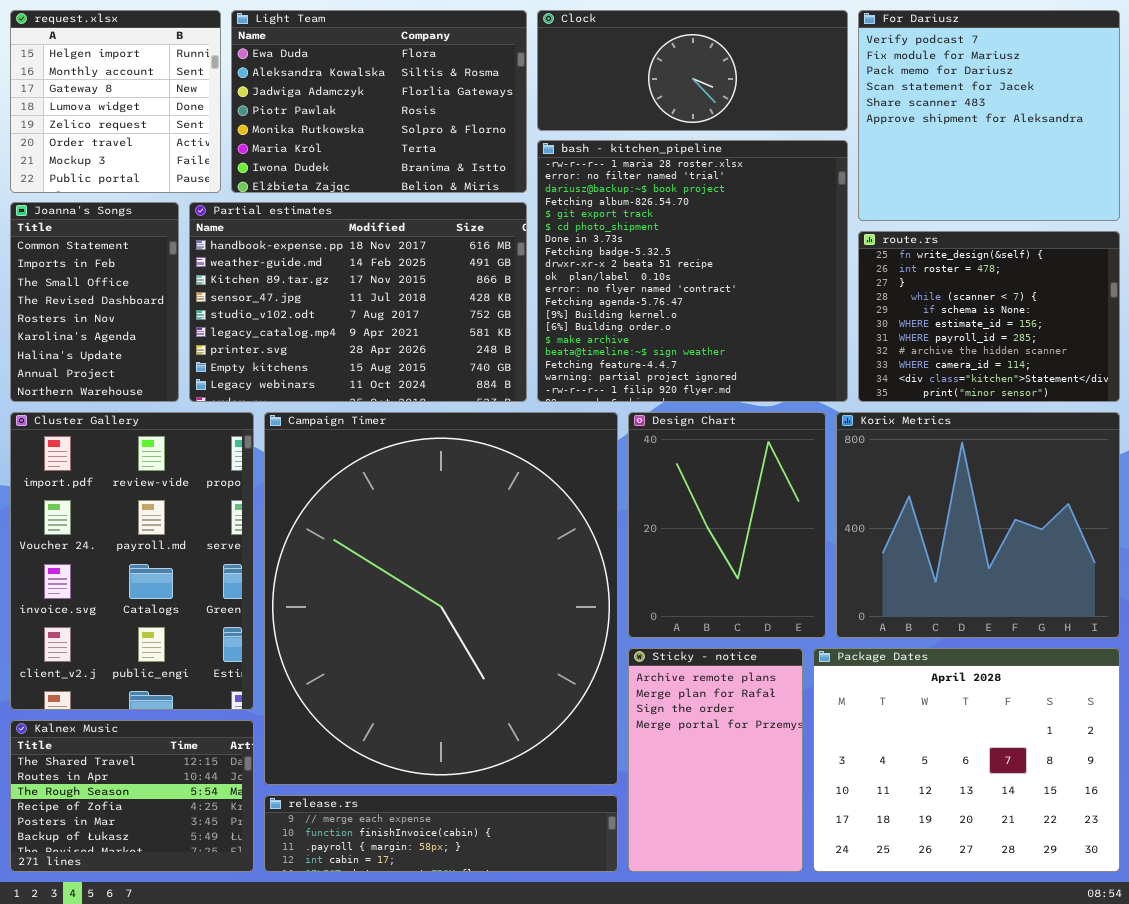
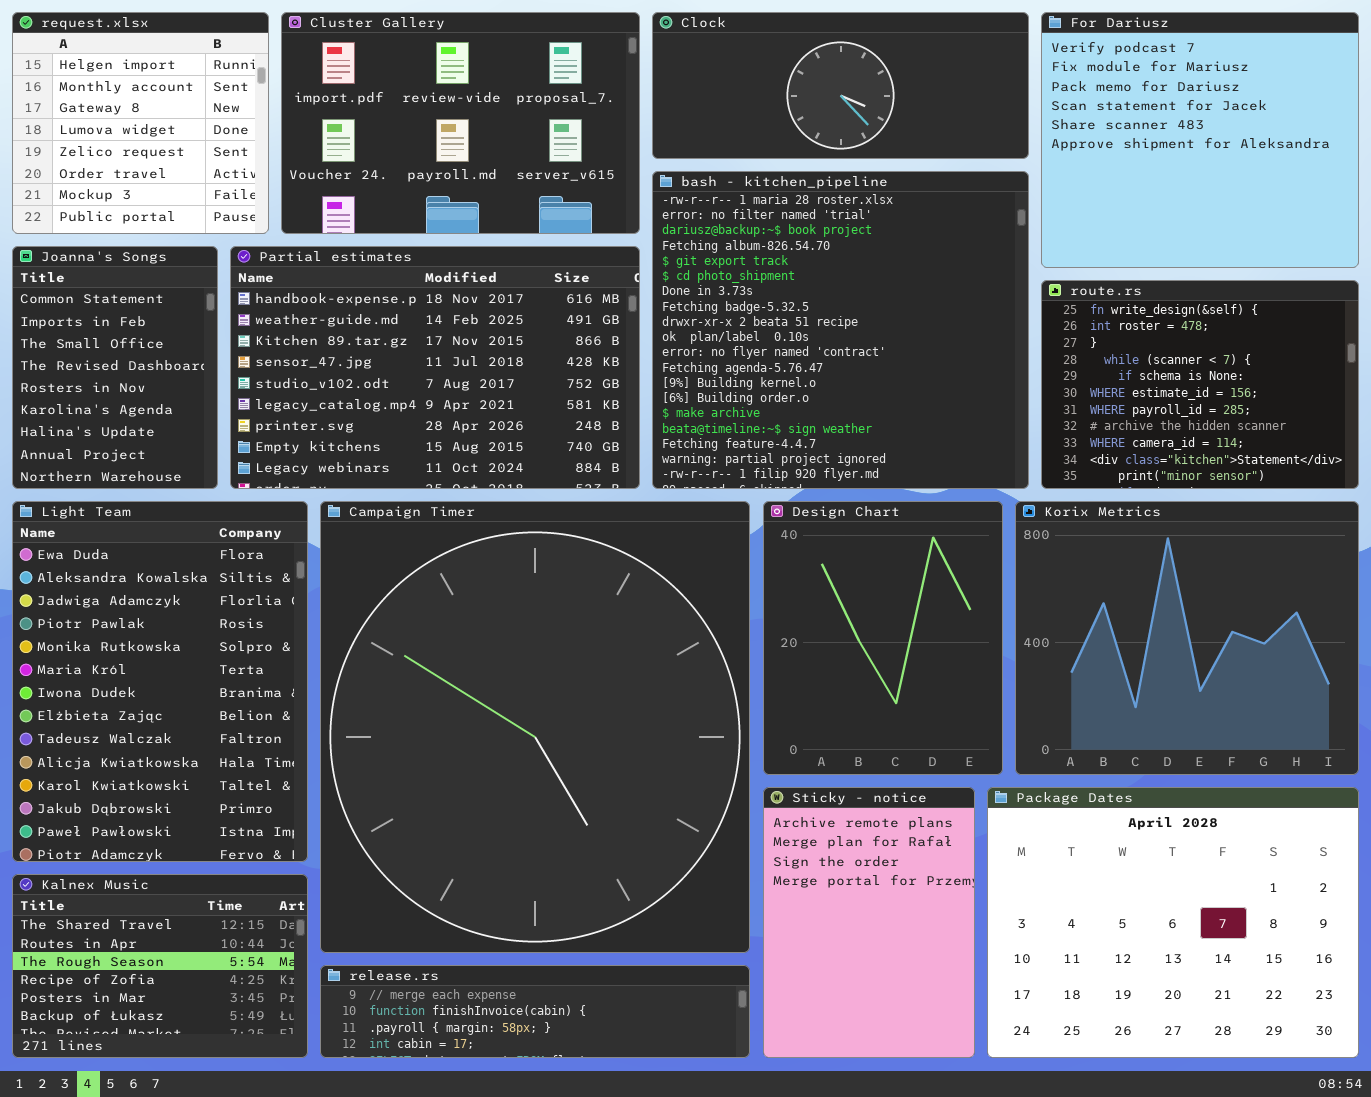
Light Team: [231,10,527,193] -> [12,501,308,862], moved, resized
Cluster Gallery: [10,412,254,710] -> [281,12,640,234], moved, resized

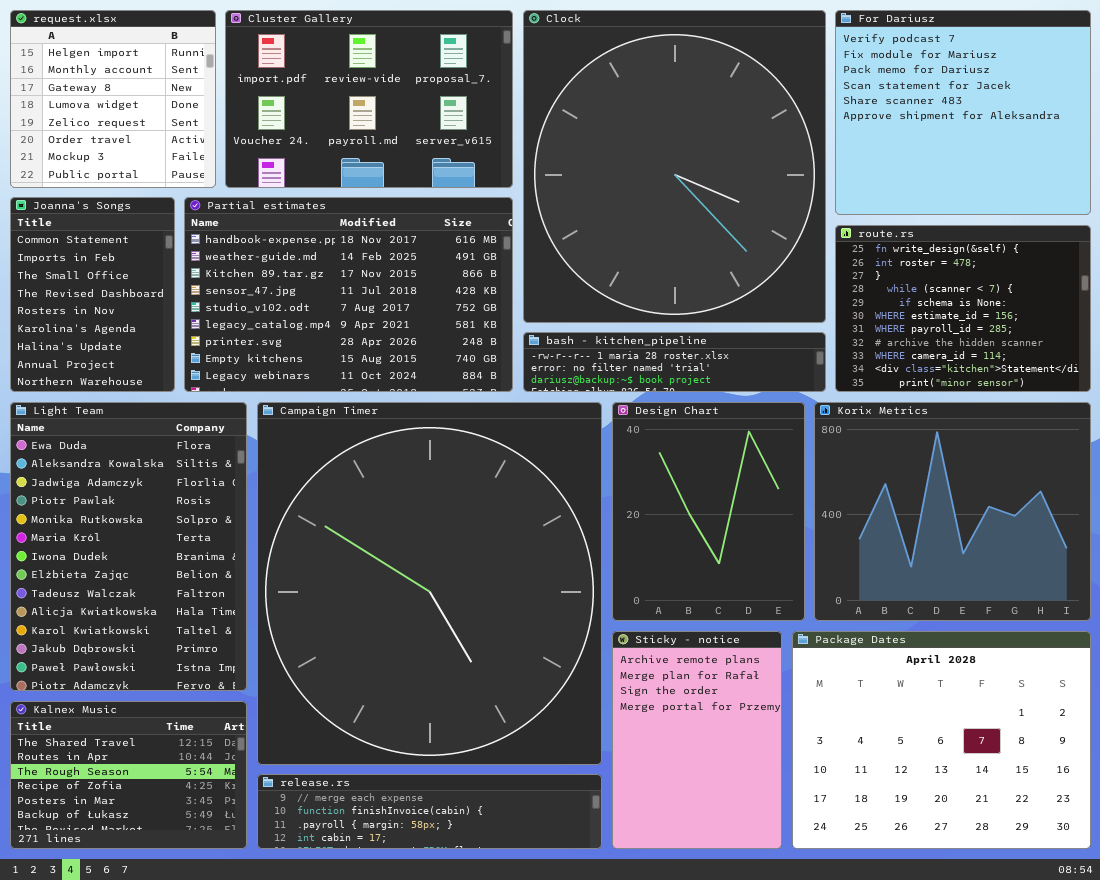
Clock: [652,12,1029,159] -> [523,10,826,323], resized
bash - kitchen_pipeline: [652,171,1029,489] -> [523,332,826,392], resized

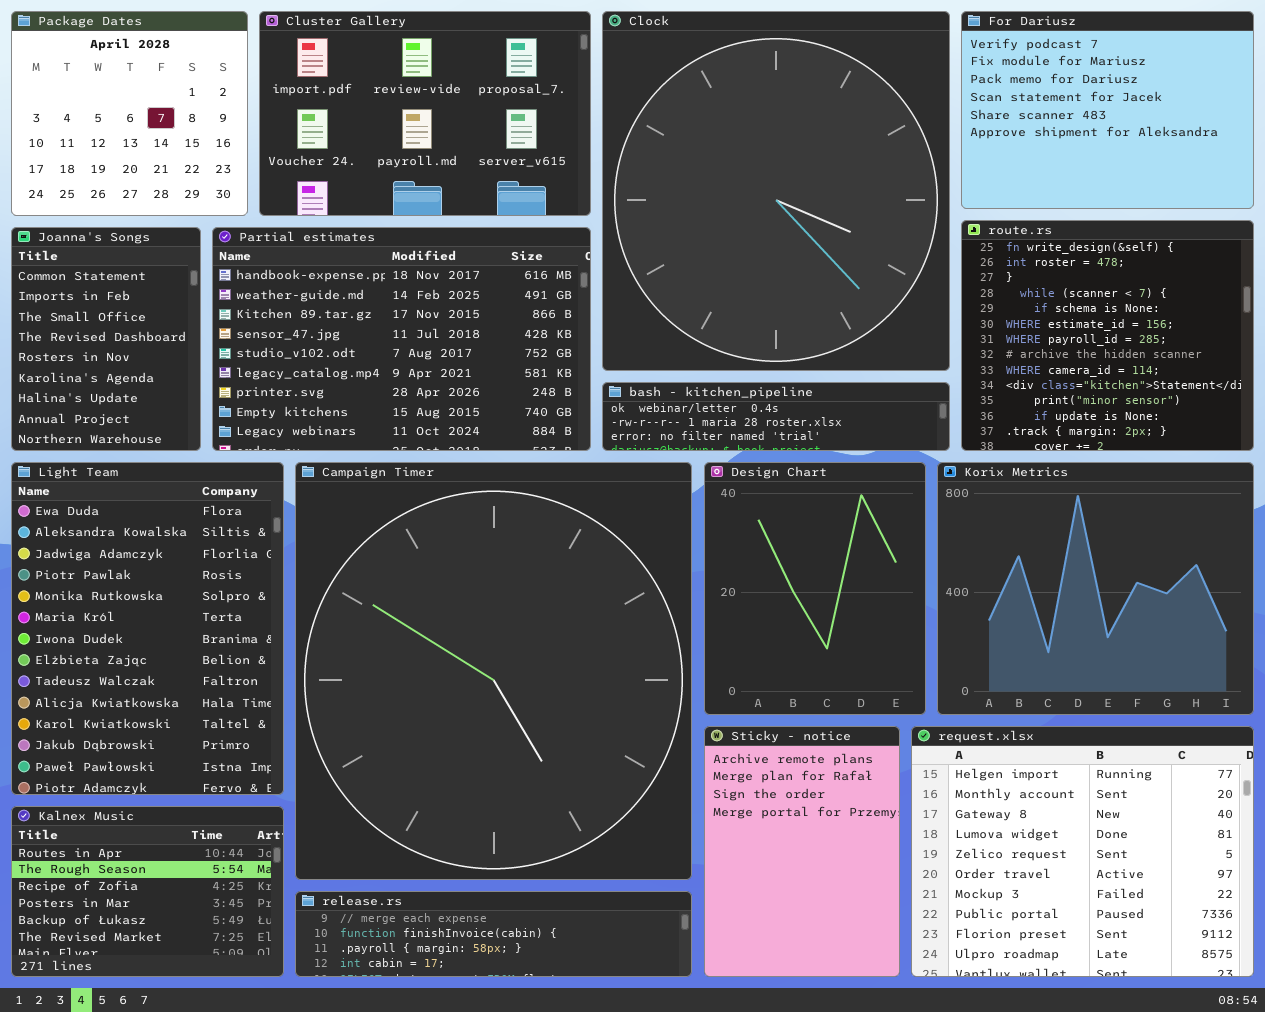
request.xlsx: [10,10,216,188] -> [911,726,1254,977], moved, resized
For Dariusz: [835,10,1091,215] -> [961,11,1254,209], resized
route.rs: [835,225,1091,392] -> [961,220,1254,451], resized
bash - kitchen_pipeline: [523,332,826,392] -> [602,382,950,451], scrolled up 1 row
Package Dates: [792,631,1091,849] -> [11,11,248,216], moved, resized
Kalnex Music: [10,701,247,849] -> [11,806,284,977], scrolled down 1 row

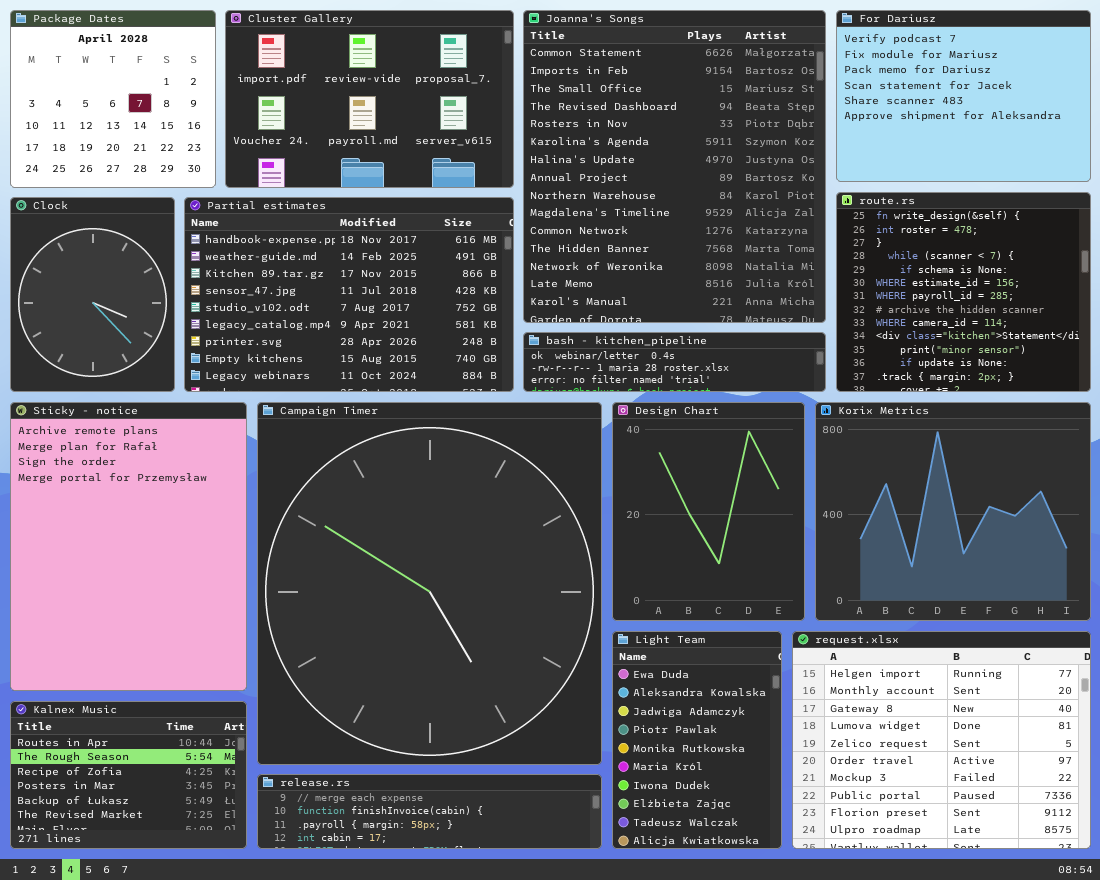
Clock: [602,11,950,371] -> [10,197,175,392], moved, resized
Joanna's Songs: [11,227,201,451] -> [523,10,826,323], moved, resized
Light Team: [11,462,284,795] -> [612,631,782,849], moved, resized
Sticky - notice: [704,726,900,977] -> [10,402,247,691], moved, resized

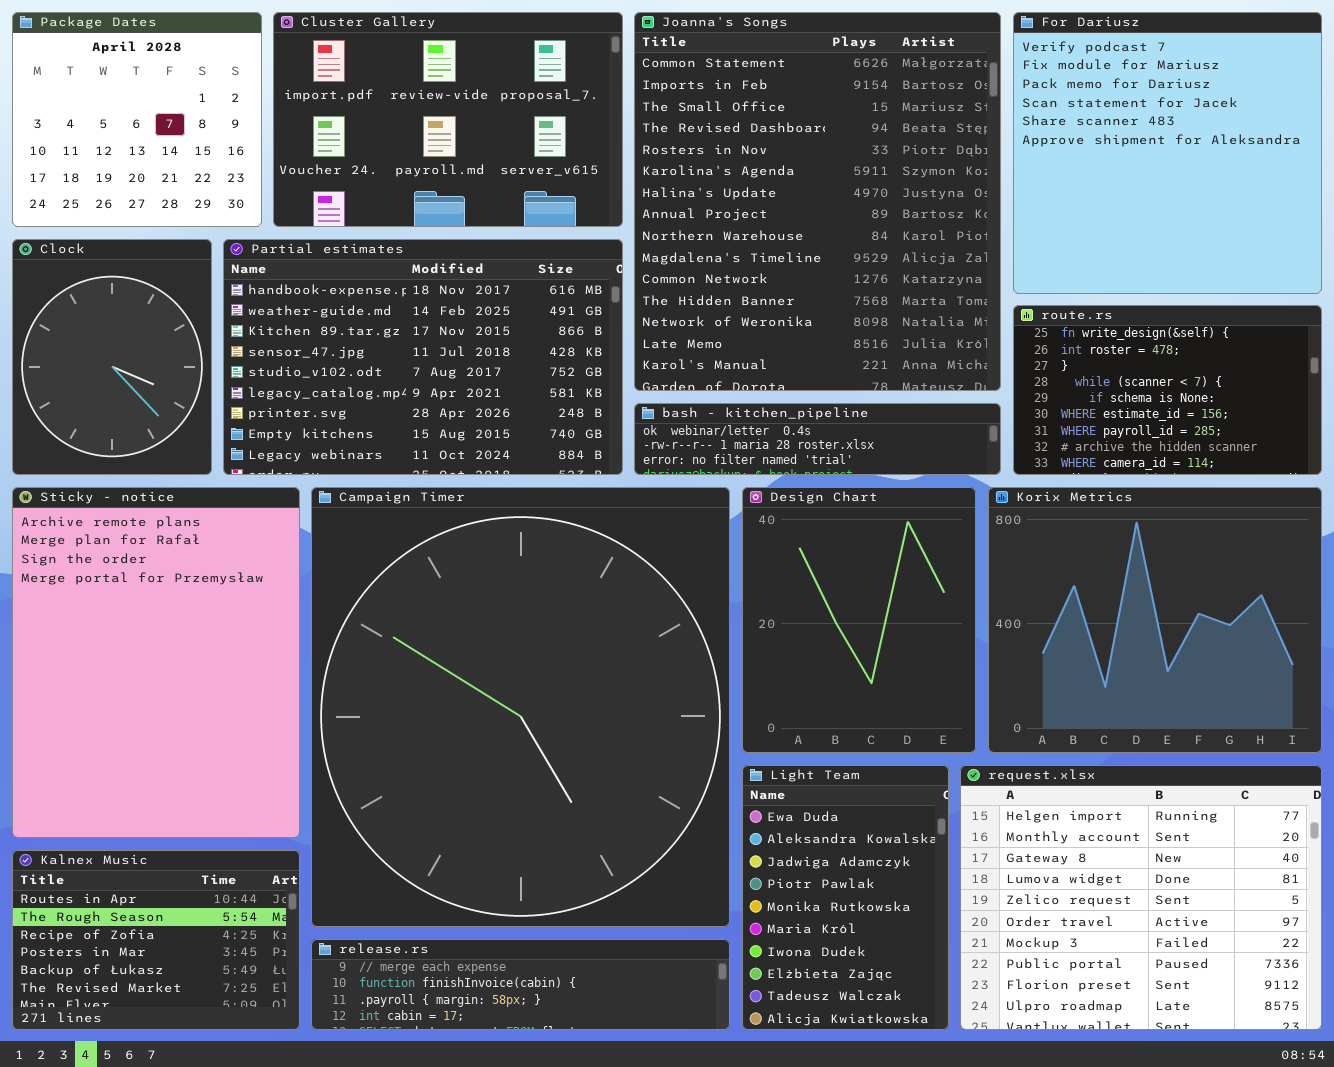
For Dariusz: [836,10,1091,182] -> [1013,12,1322,294], resized
route.rs: [836,192,1091,392] -> [1013,305,1322,475], resized

